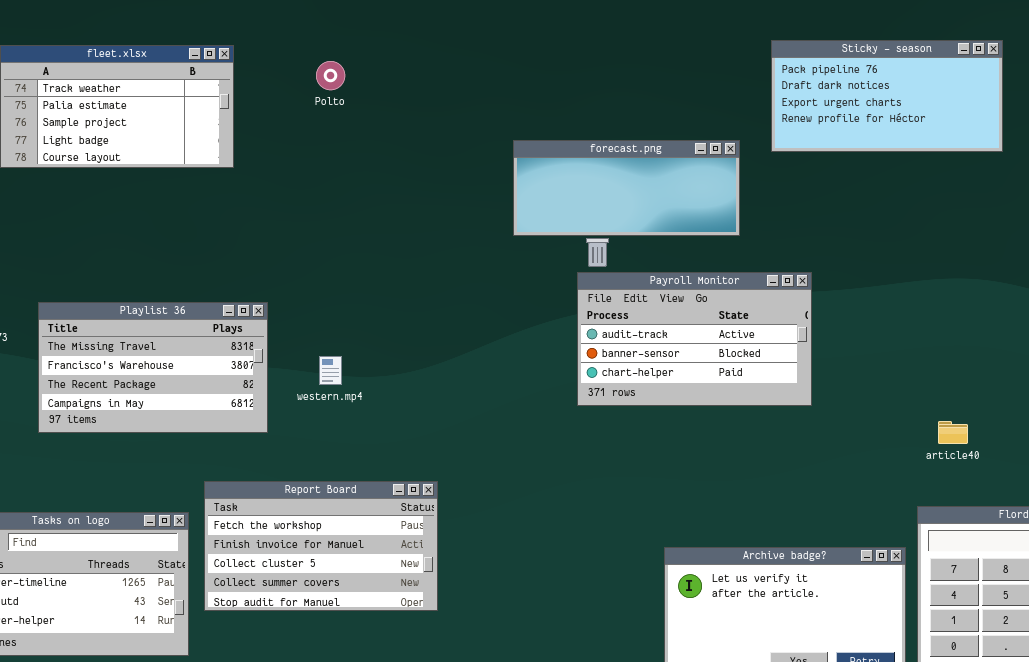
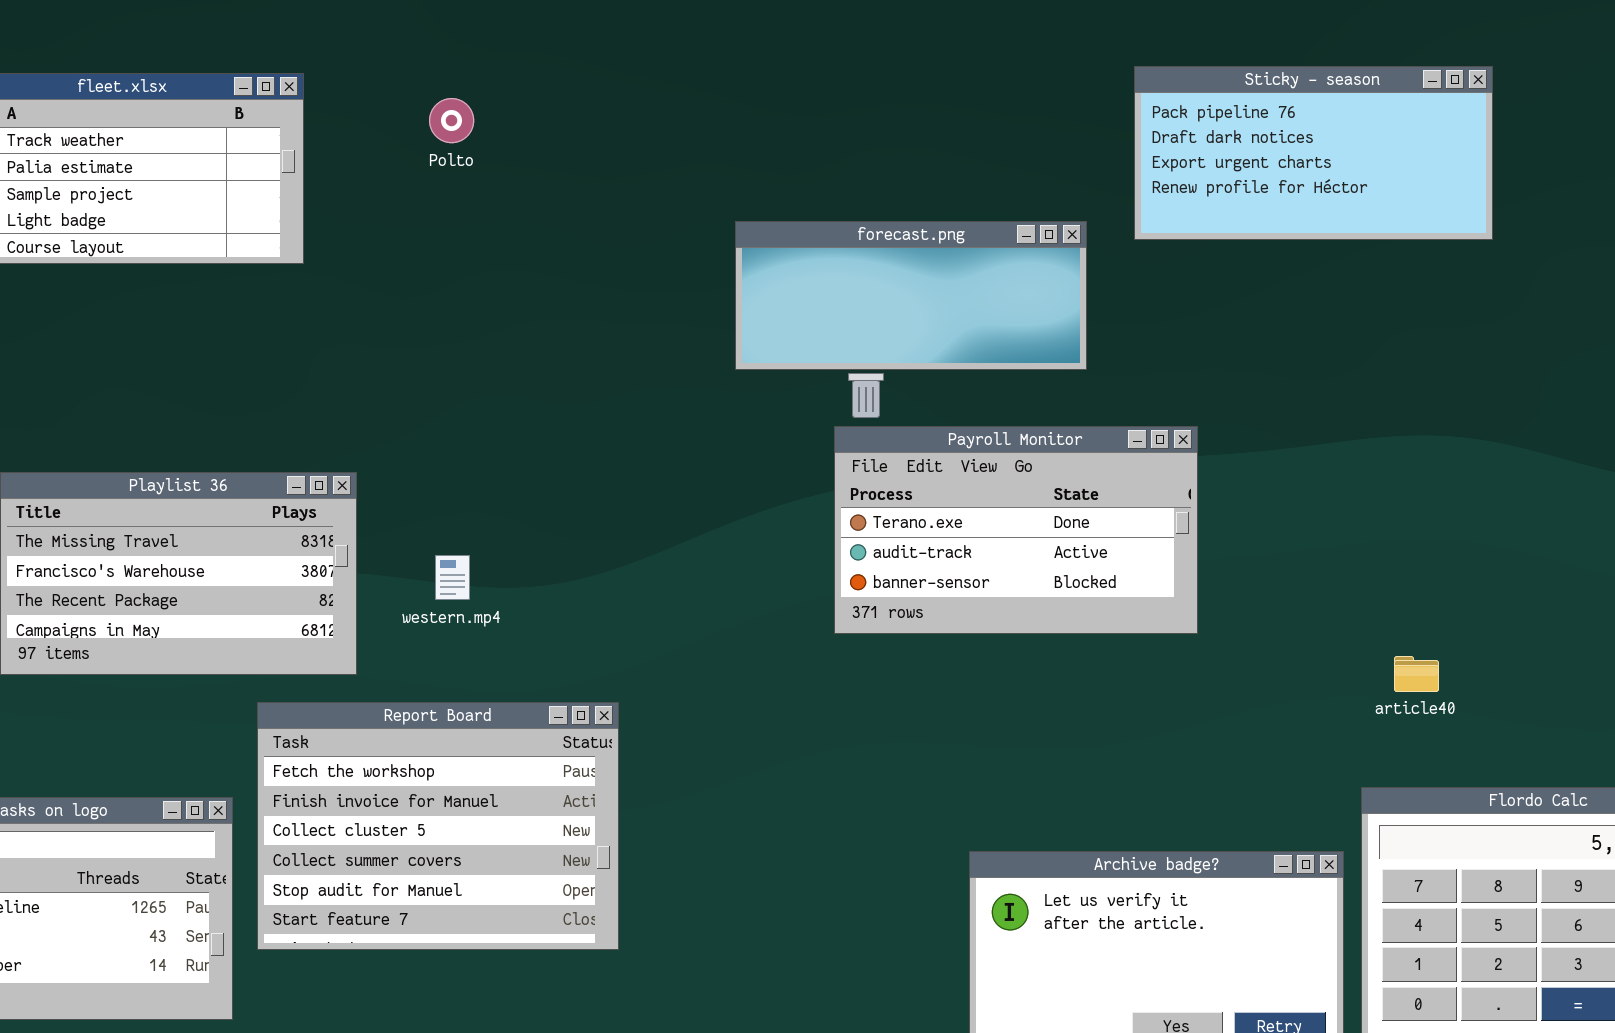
Payroll Monitor: [577,272,812,406] -> [834,426,1198,634], scrolled up 1 row
Report Board: [204,481,438,611] -> [257,702,619,950], resized

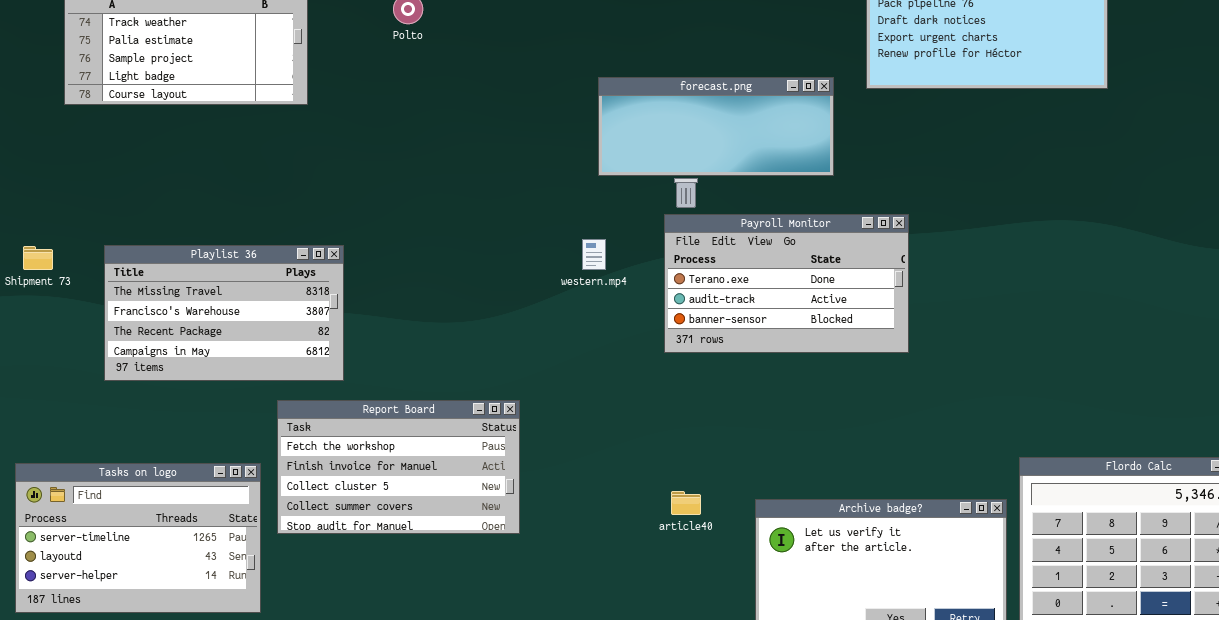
western.mp4: [435,555,470,600] -> [582,239,606,270], moved
article40: [1394,656,1439,692] -> [671,491,701,515], moved
Report Board: [257,702,619,950] -> [277,400,520,534], resized

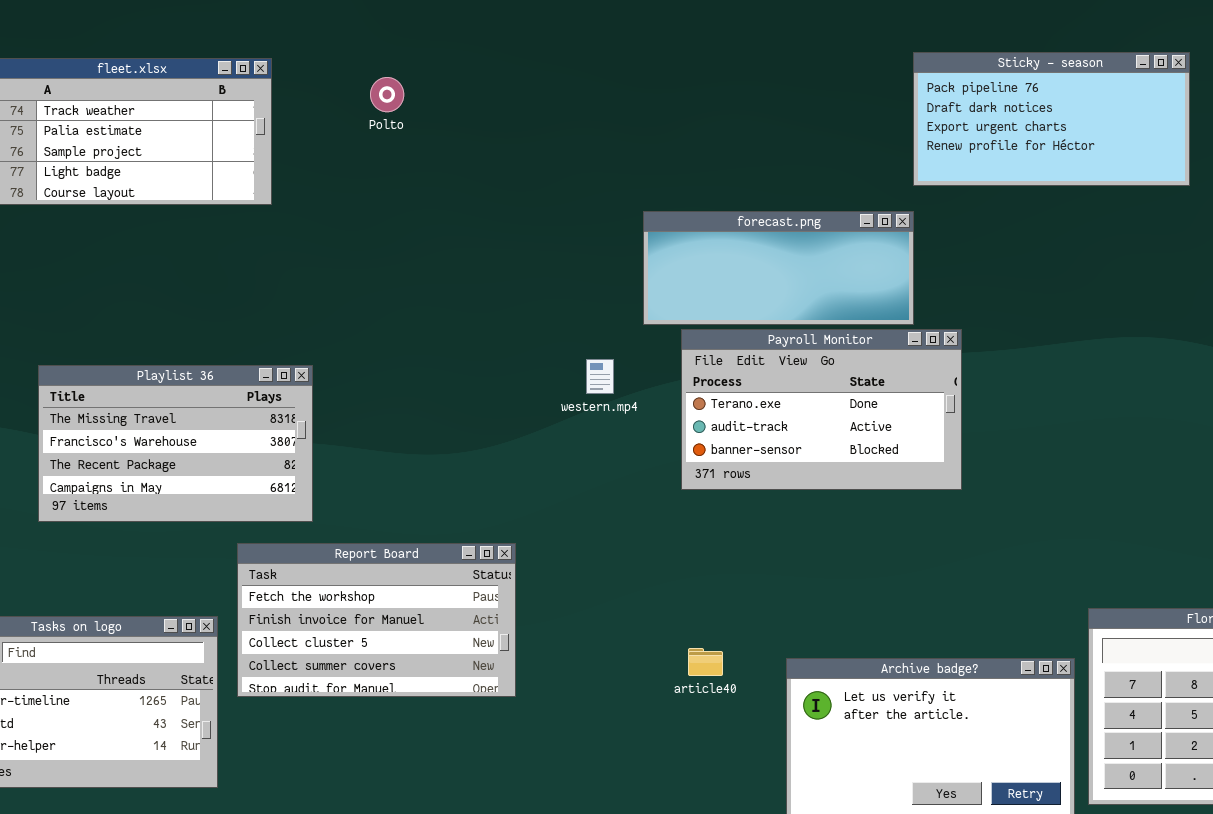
forecast.png: [598,77,834,176] -> [643,211,914,325], moved

